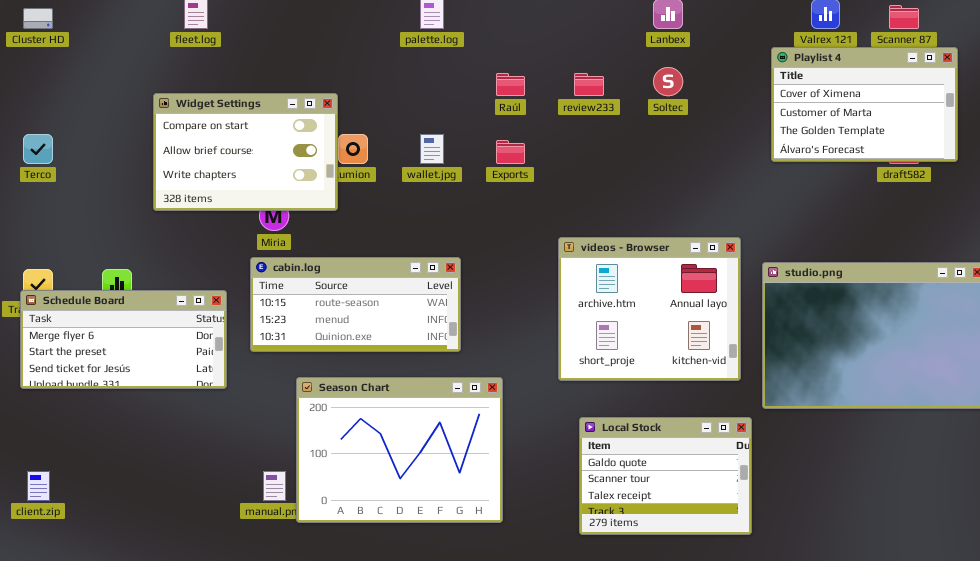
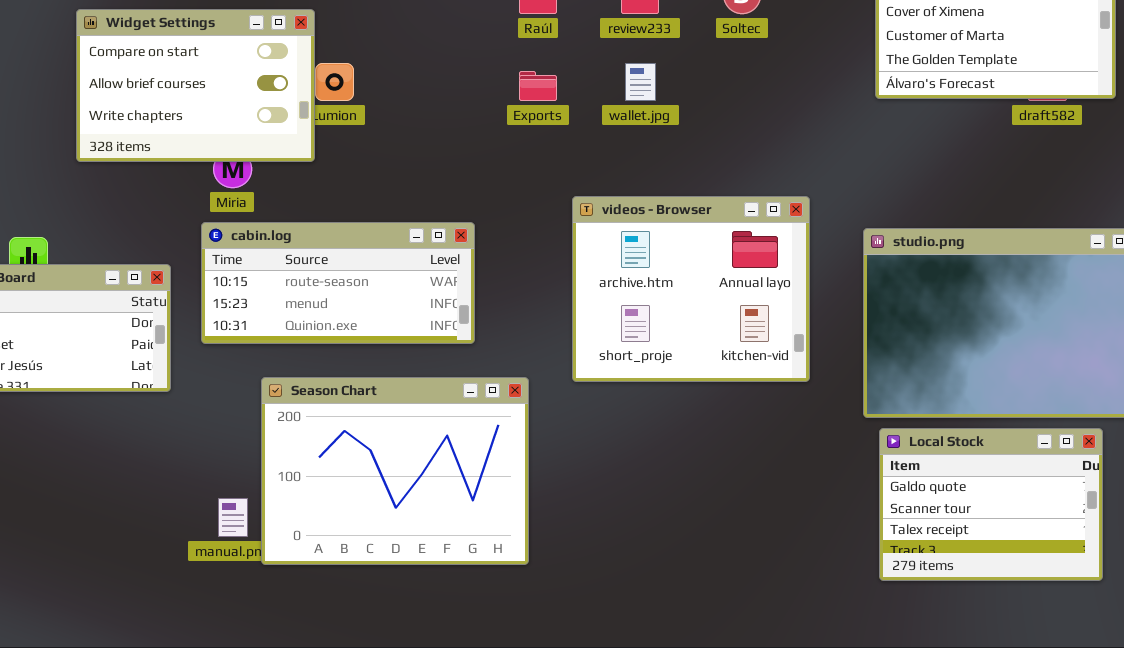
wallet.jpg: [420,134,444,164] -> [625,63,656,101], moved
videos - Browser: [558,237,741,381] -> [572,196,810,382], moved
Local Stock: [579,417,752,535] -> [879,428,1103,581], moved

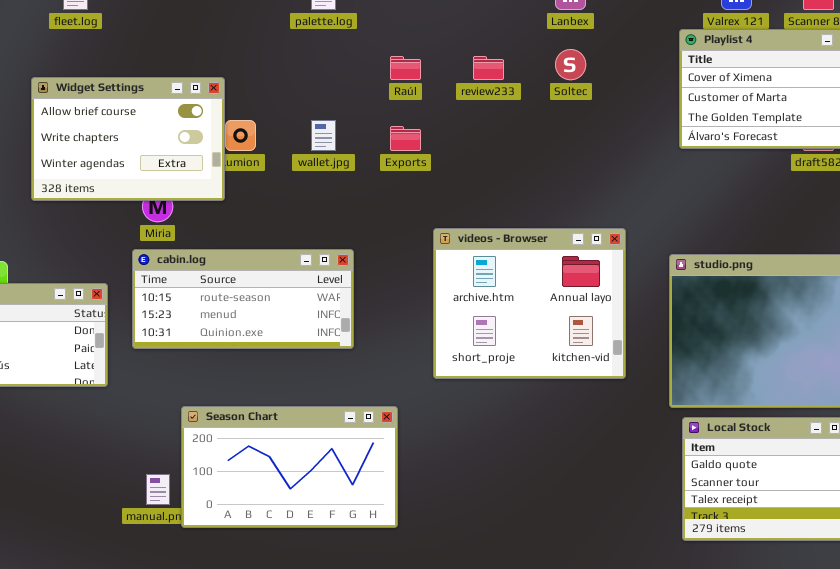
Widget Settings: [76,9,315,162] -> [31,77,225,201], scrolled down 1 row
wallet.jpg: [625,63,656,101] -> [311,120,336,151], moved
Season Chart: [261,377,529,565] -> [181,406,398,528], resized

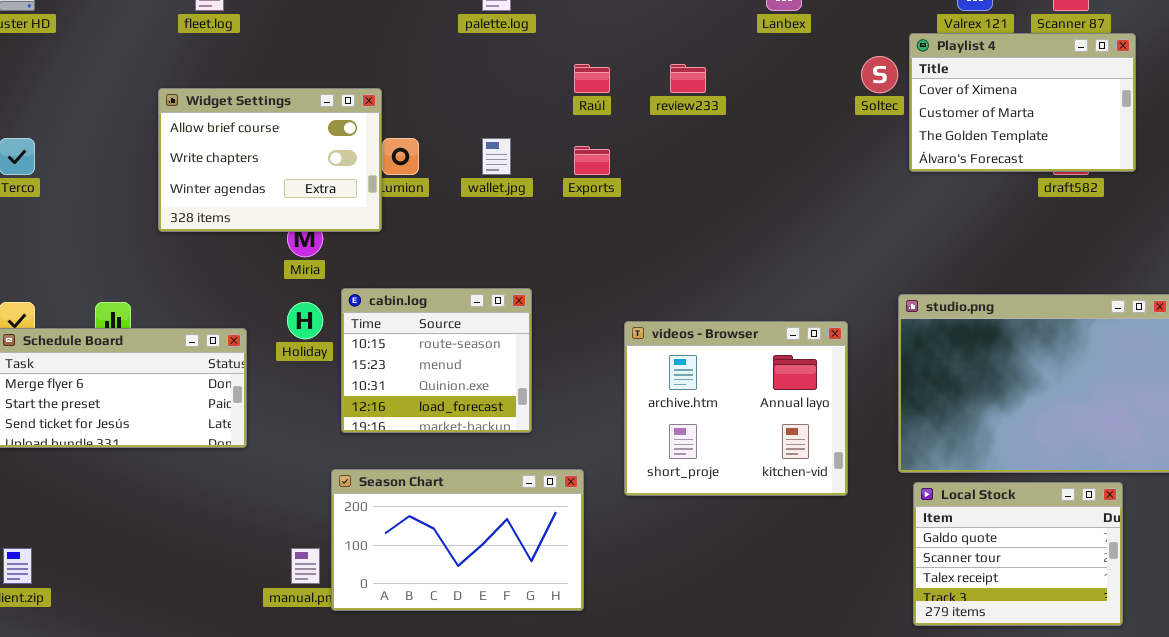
Soltec: [555,49,586,80] -> [861,56,898,93], moved
videos - Browser: [433,228,626,379] -> [624,321,848,496], moved
cabin.log: [132,249,354,349] -> [341,288,532,433], resized

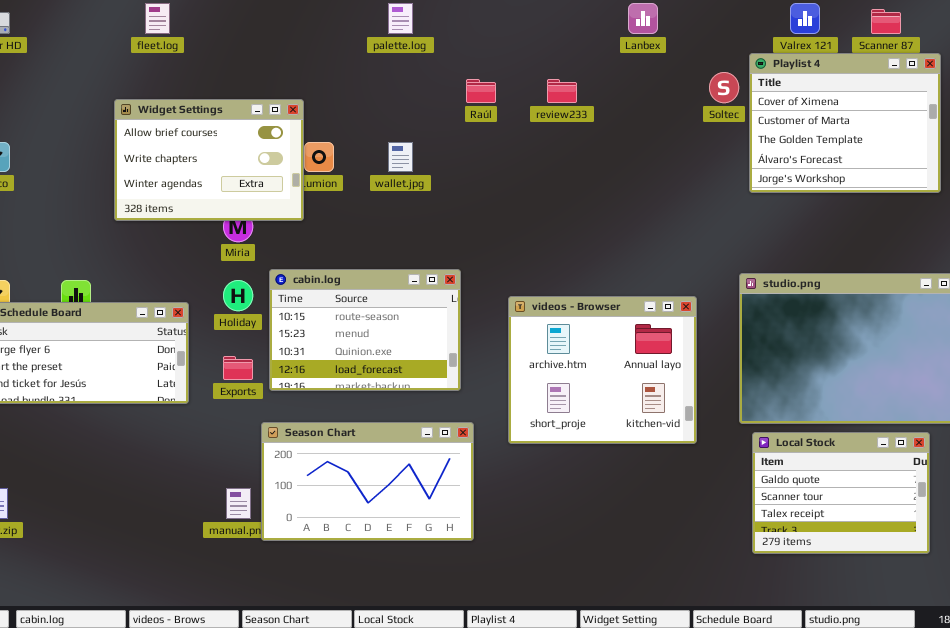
Playlist 4: [909,33,1136,172] -> [749,53,941,193], resized
Exports: [574,146,610,175] -> [223,356,253,380], moved
cabin.log: [341,288,532,433] -> [269,269,461,391], resized

